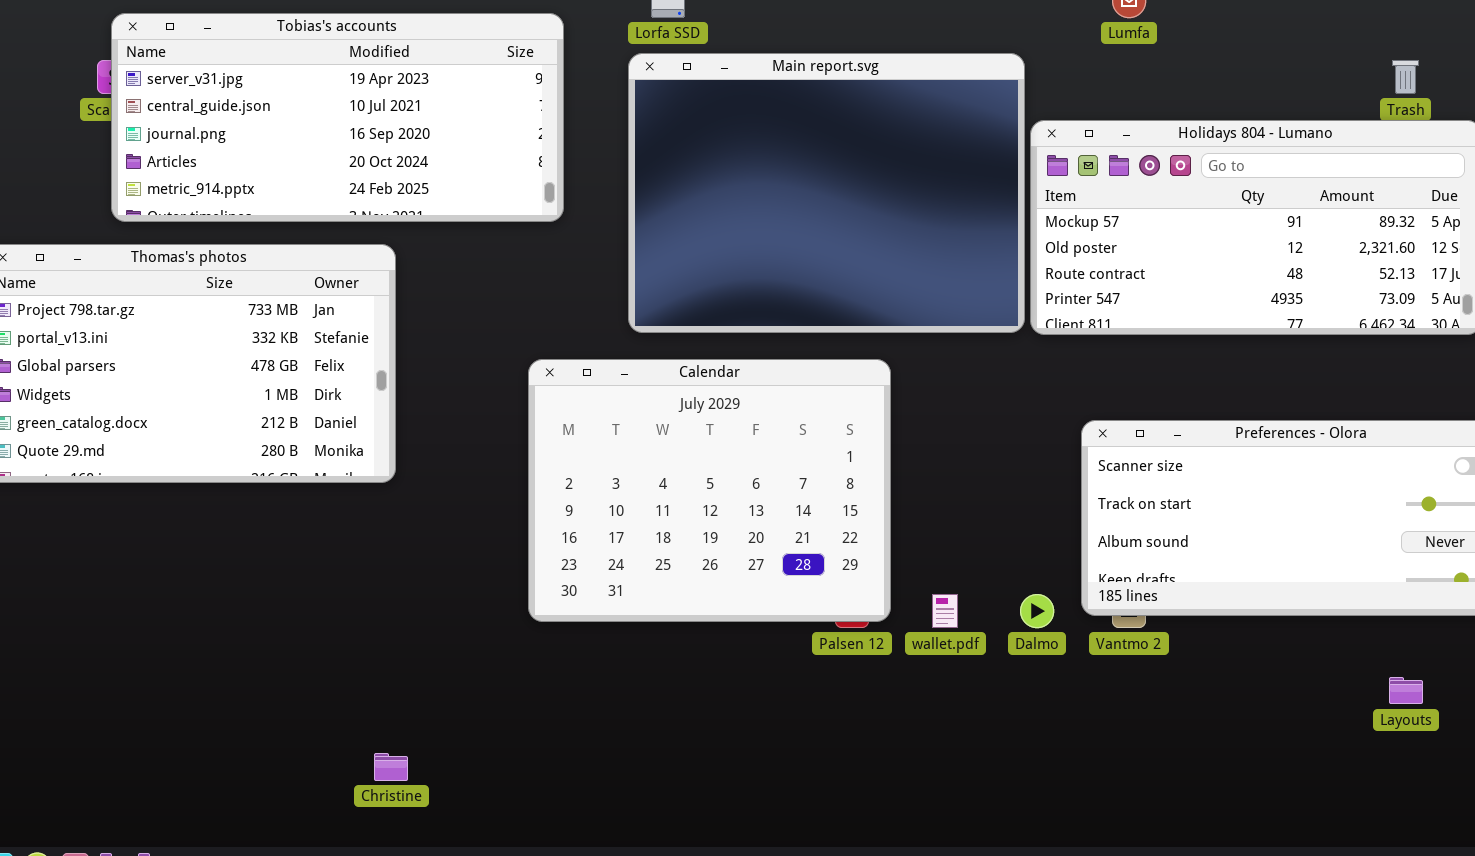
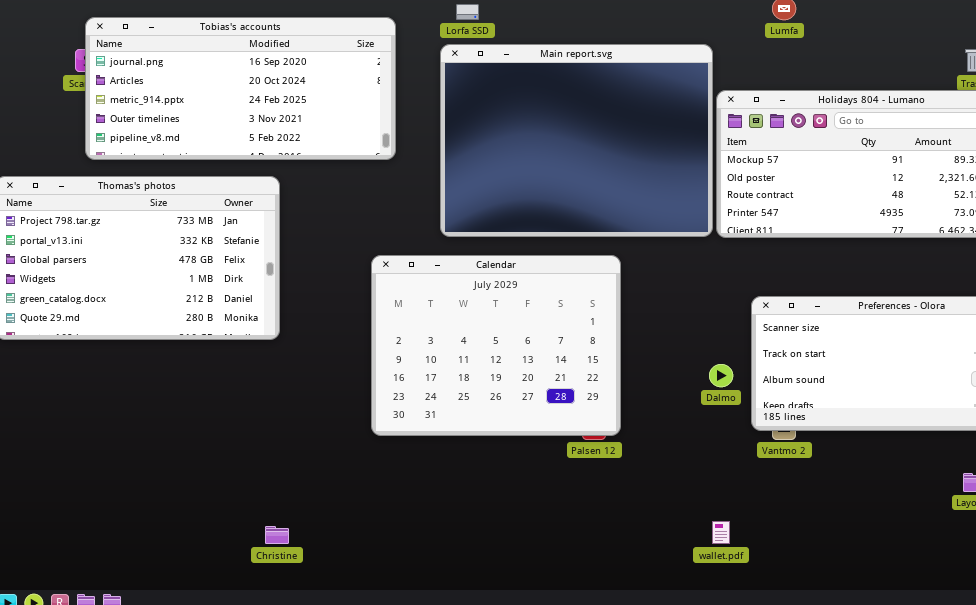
Tobias's accounts: [111,13,564,222] -> [85,17,396,160], scrolled down 2 rows
wallet.pdf: [932,594,958,628] -> [712,521,730,544], moved
Dalmo: [1020,594,1054,628] -> [709,364,733,387], moved

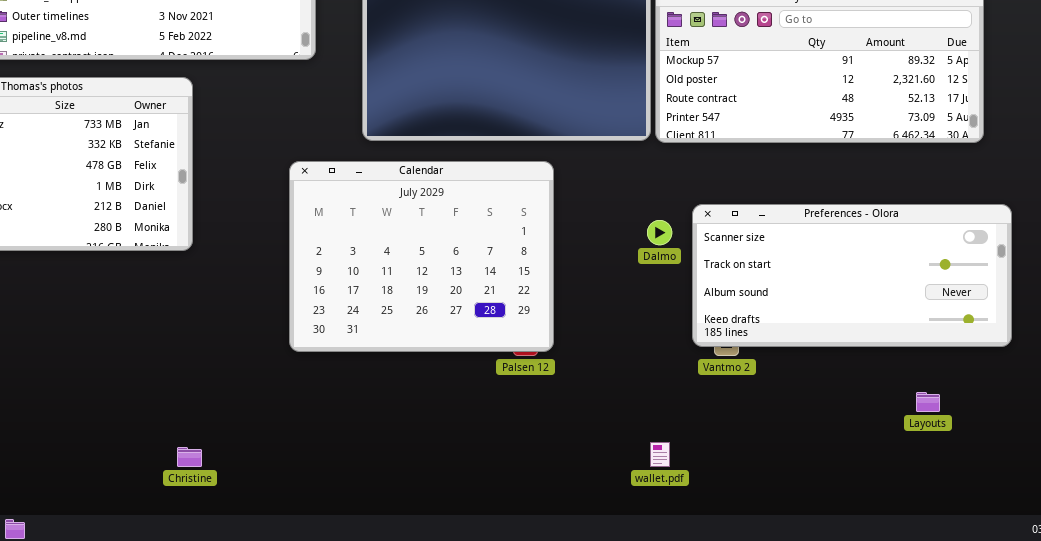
Dalmo: [709,364,733,387] -> [647,220,672,245], moved

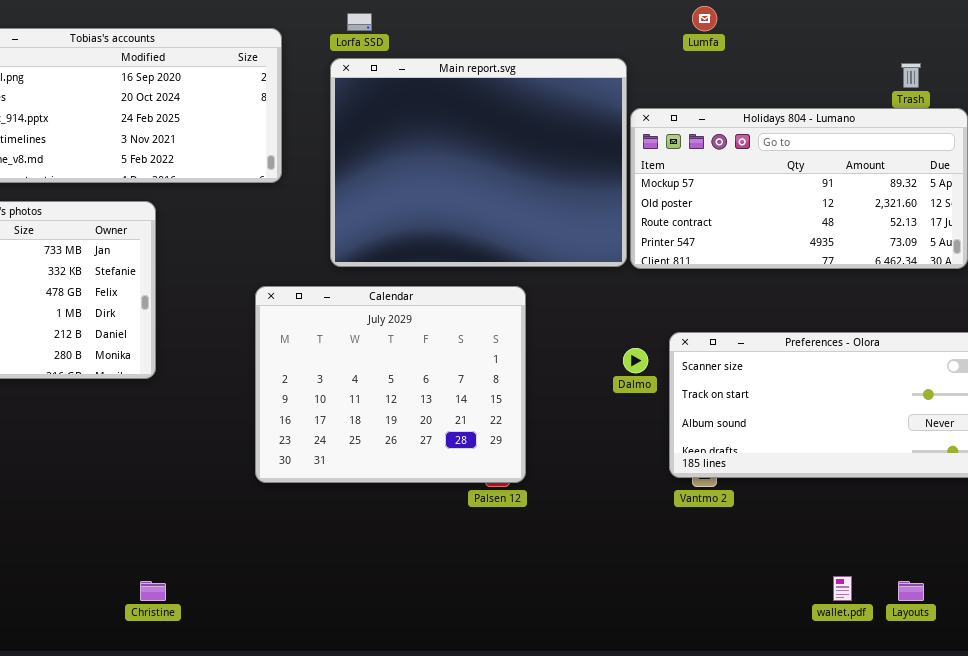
Layouts: [916,392,940,412] -> [898,581,924,601], moved
wallet.pdf: [650,442,670,467] -> [833,576,852,601], moved

